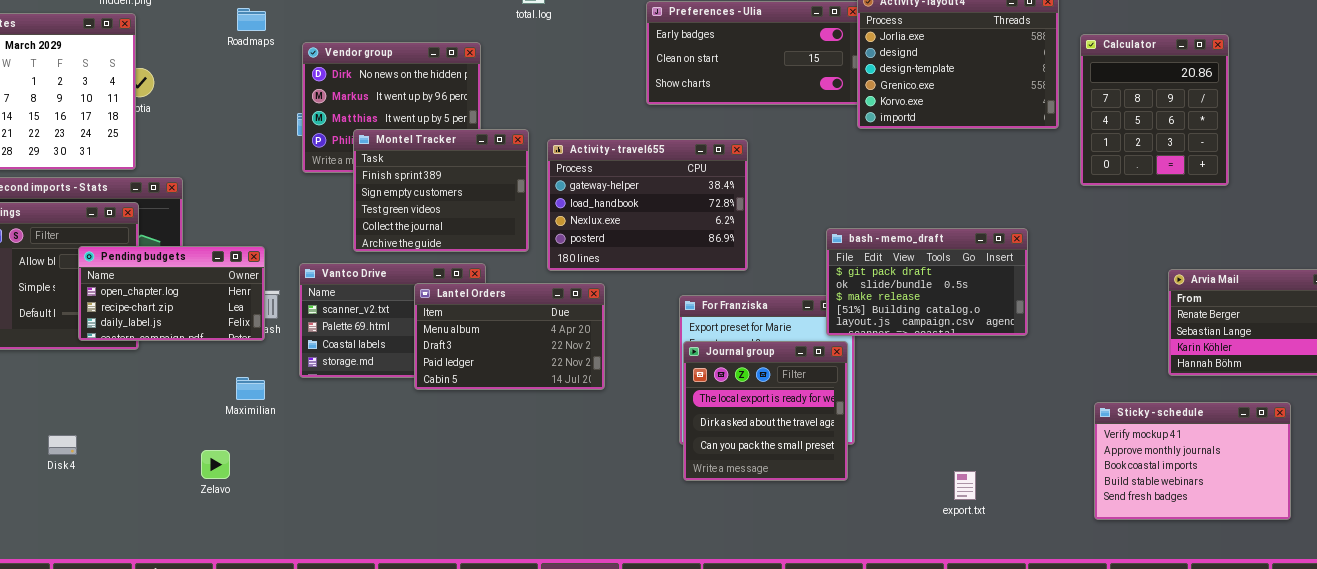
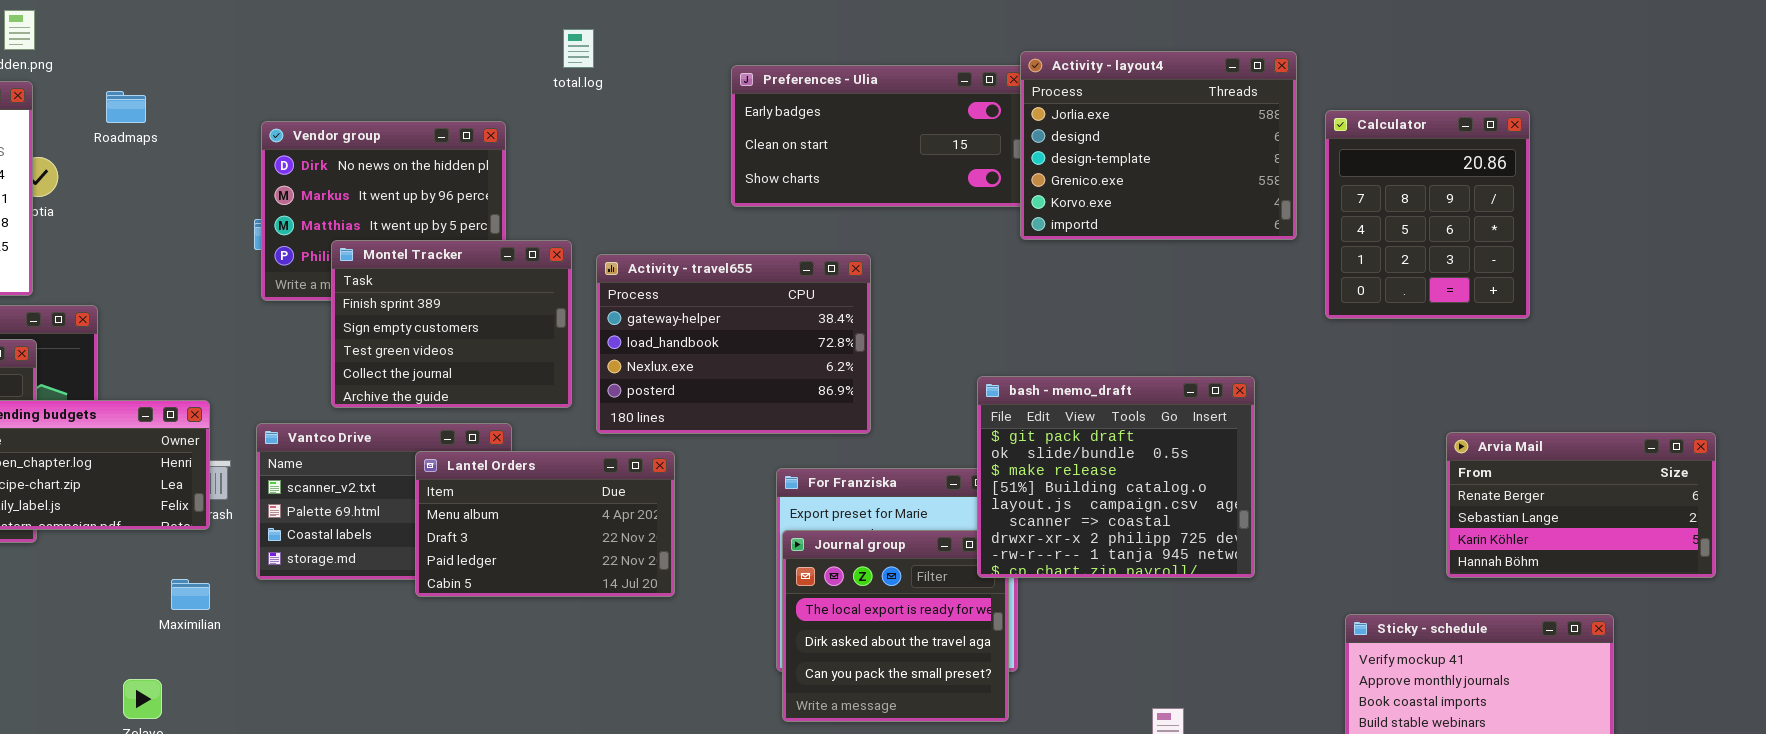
Roadmaps: [237,8,266,31] -> [106,91,146,123], moved
bash - memo_draft: [826,228,1028,336] -> [977,376,1255,578], resized

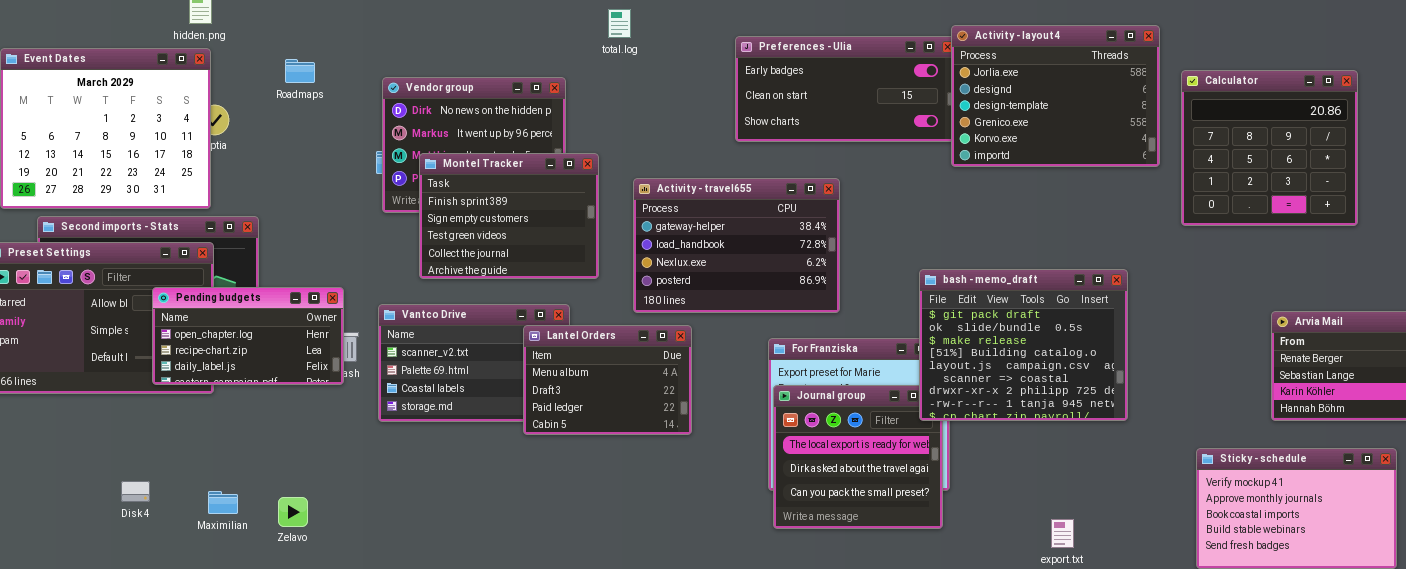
Roadmaps: [106,91,146,123] -> [285,59,315,83], moved
Calculator: [1325,110,1530,319] -> [1181,70,1358,226], resized
Montel Tracker: [331,240,572,408] -> [419,153,599,279], moved
Lantel Orders: [415,451,675,597] -> [523,325,692,435], resized
Maximilian: [171,579,210,610] -> [208,491,238,514], moved

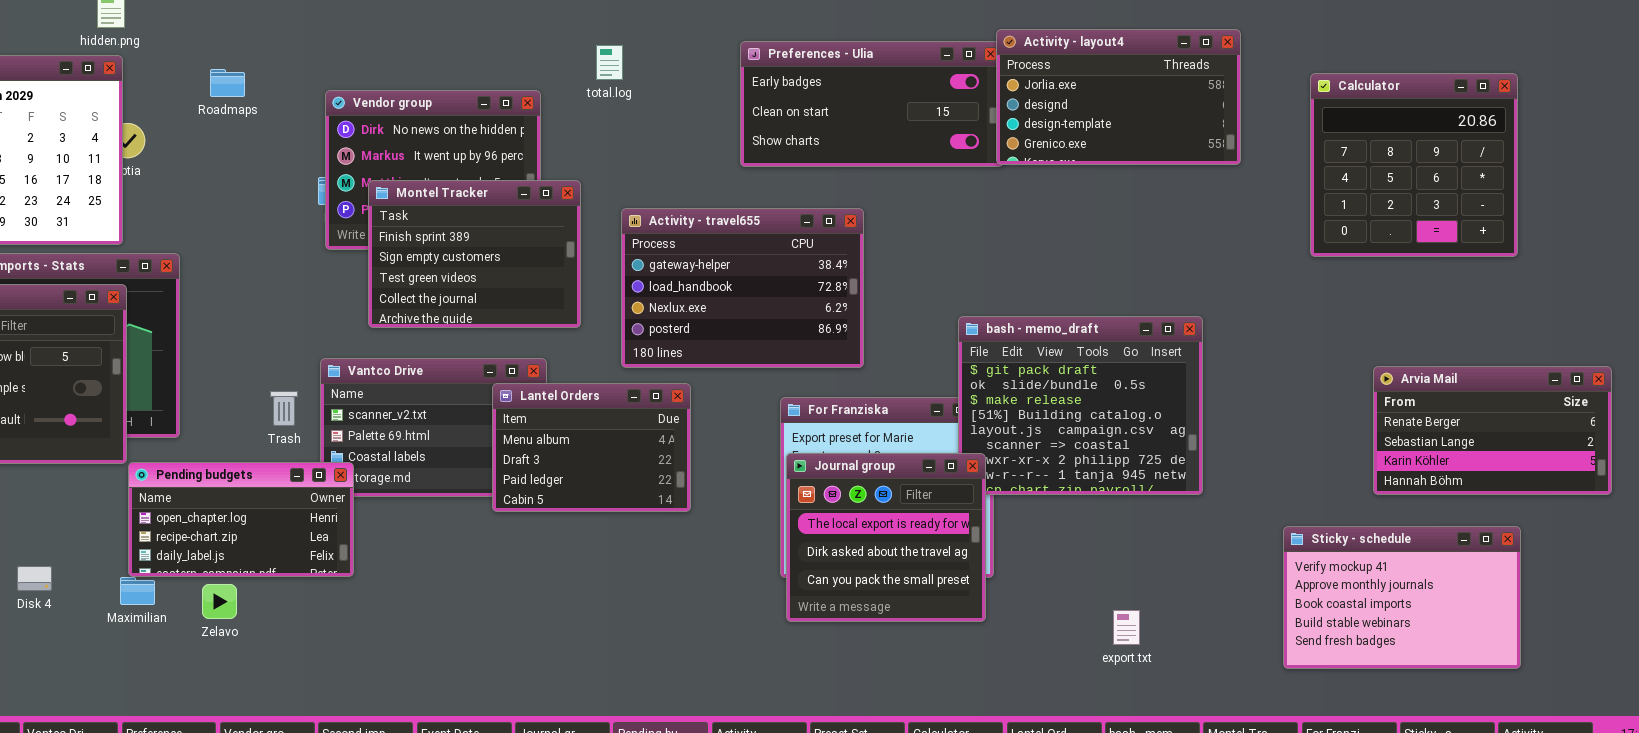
total.log: [608,9,631,38] -> [596,45,623,80], moved
Activity - layout4: [951,25,1160,167] -> [996,29,1241,165], resized
Calculator: [1181,70,1358,226] -> [1310,73,1518,257], moved
Pending budgets: [152,287,344,385] -> [128,462,354,577], moved
Journal group: [773,385,943,529] -> [786,453,986,622], raised

